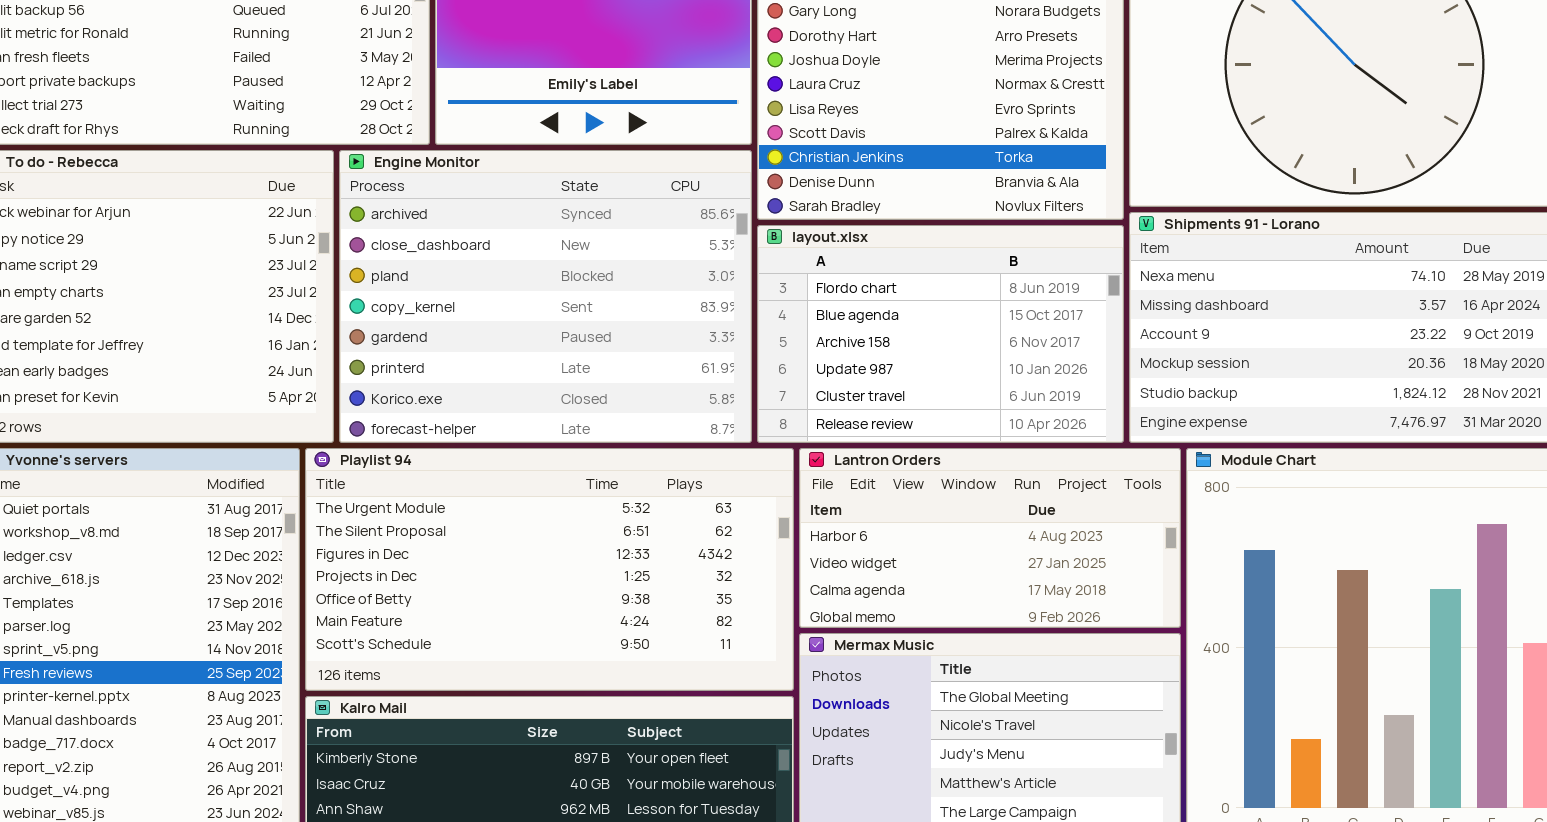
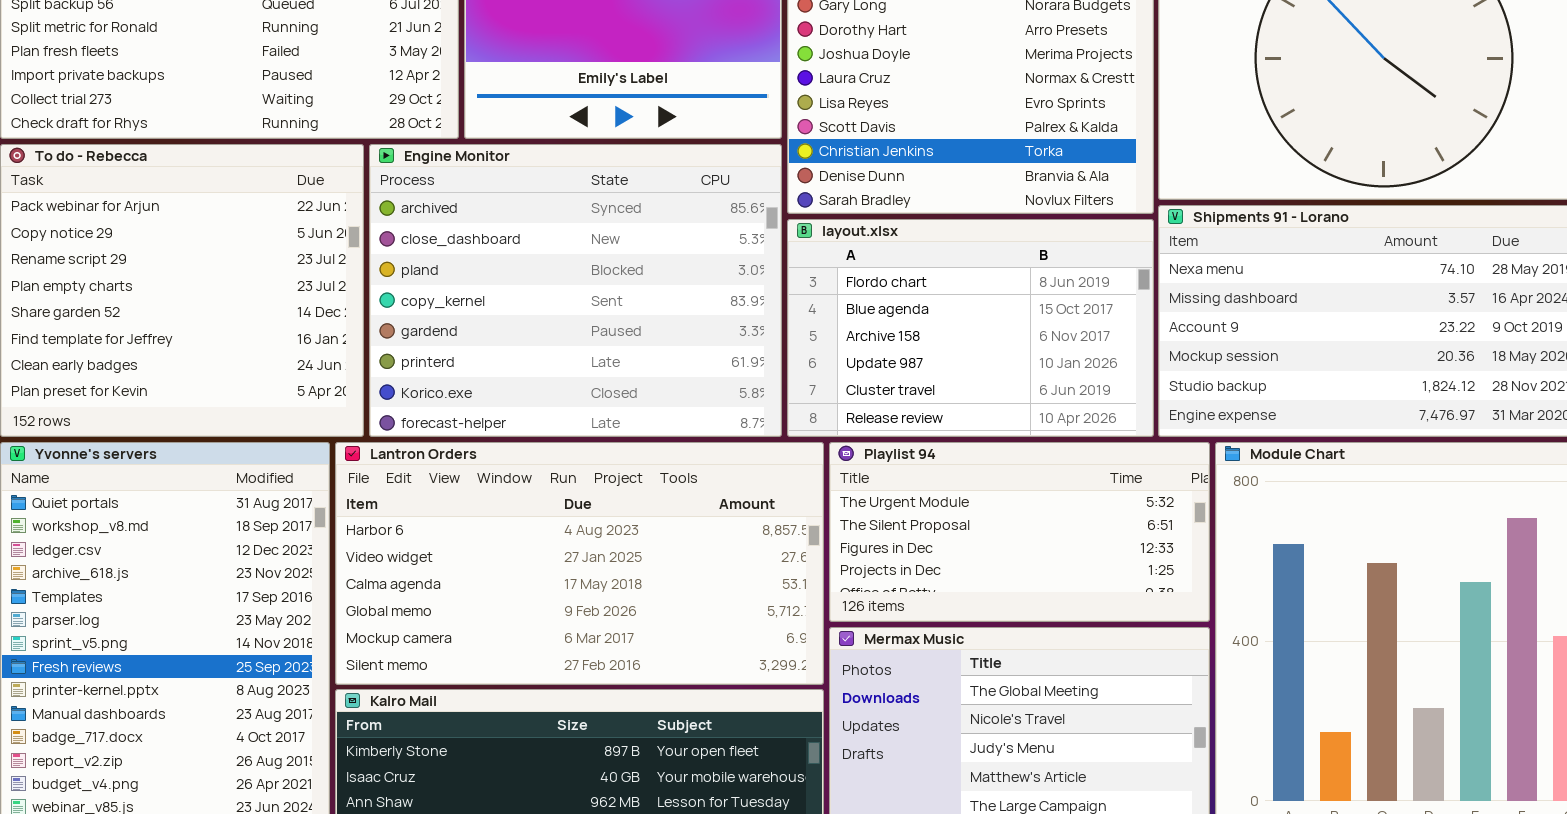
Playlist 94: [305,448,794,691] -> [829,442,1210,622], moved, resized
Lantron Orders: [799,448,1181,628] -> [335,442,824,685], moved, resized

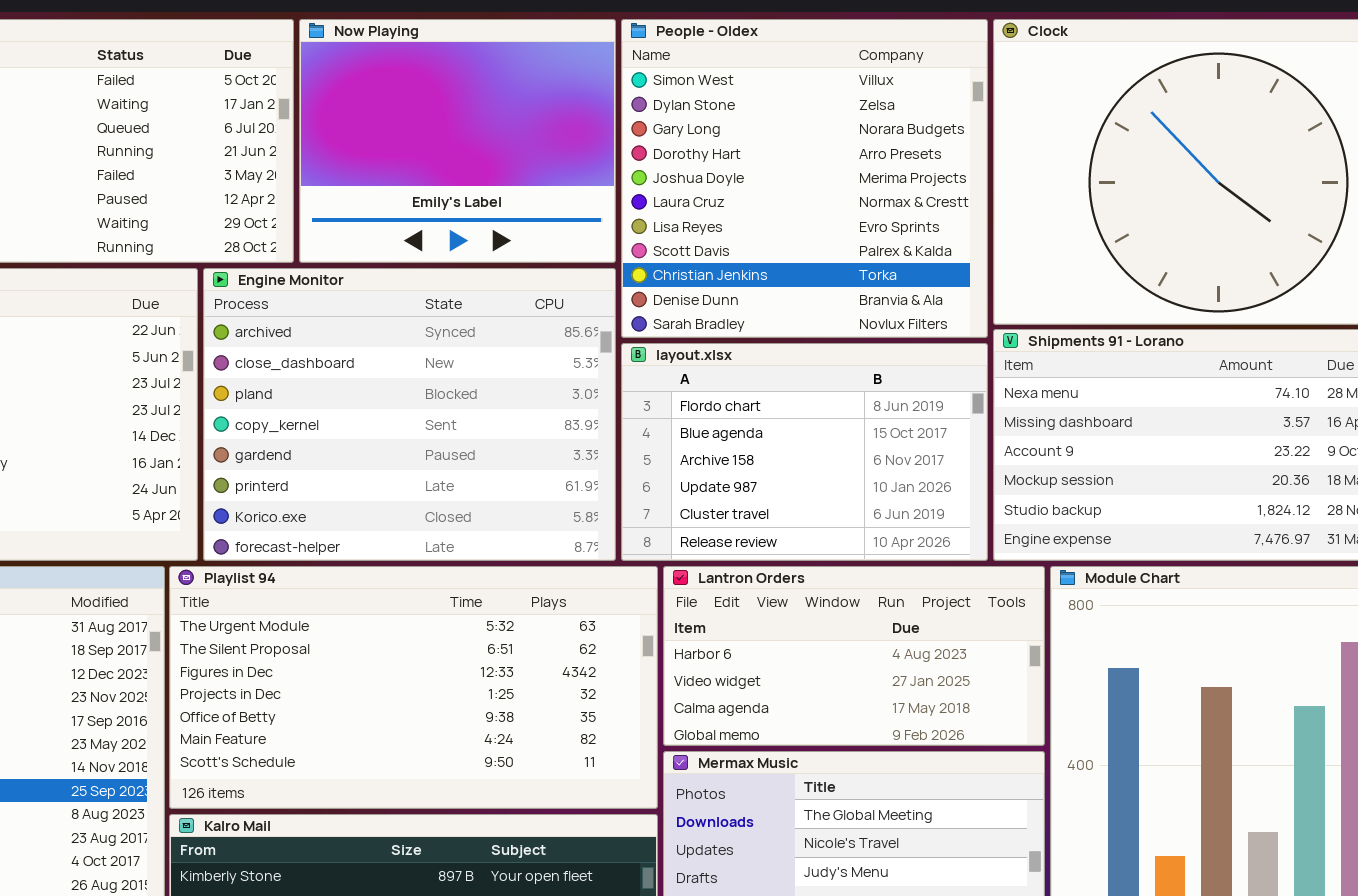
Lantron Orders: [335,442,824,685] -> [663,566,1045,746], moved, resized
Playlist 94: [829,442,1210,622] -> [169,566,658,809], moved, resized

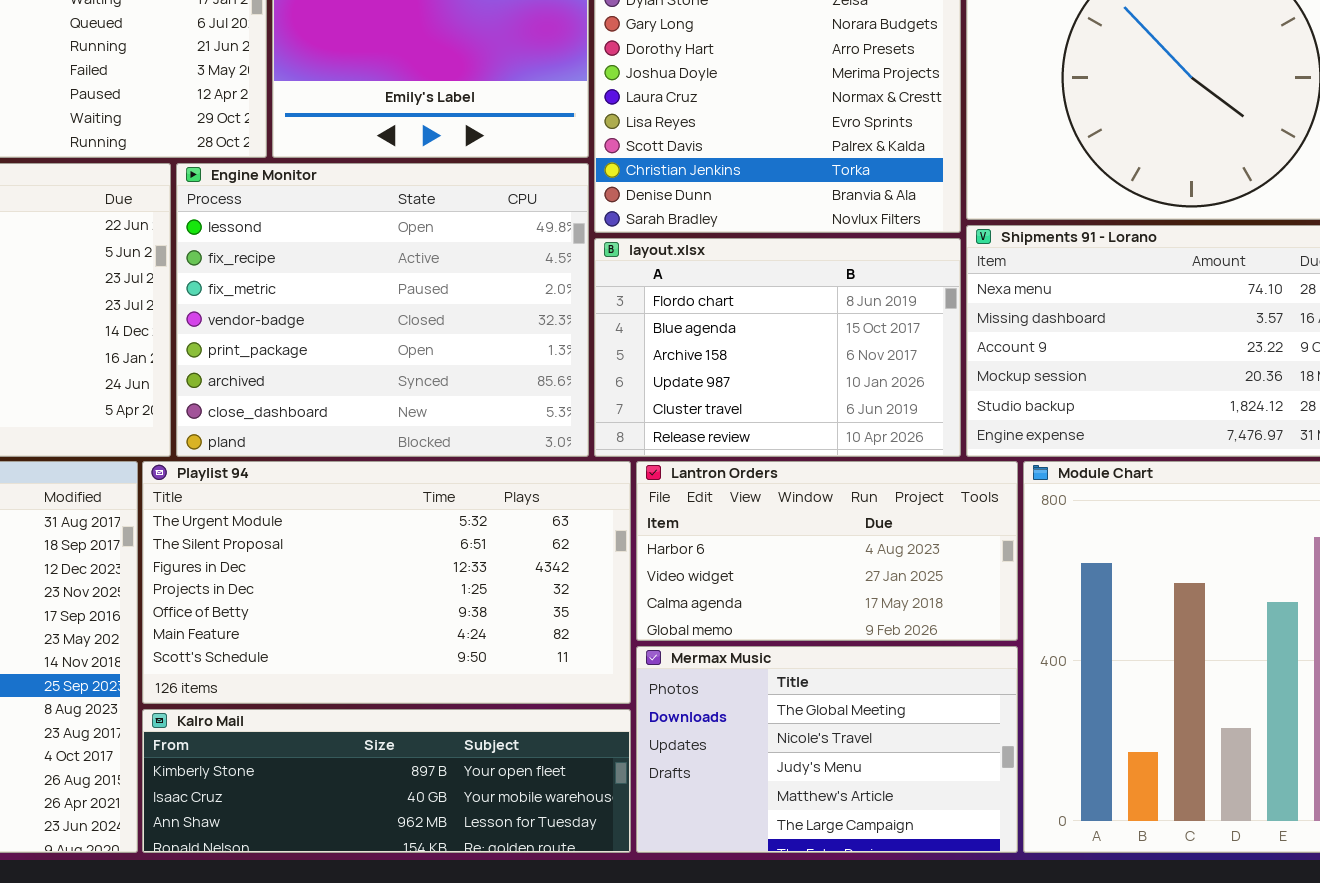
Engine Monitor: [203,268,616,561] -> [176,163,589,457], scrolled up 5 rows

